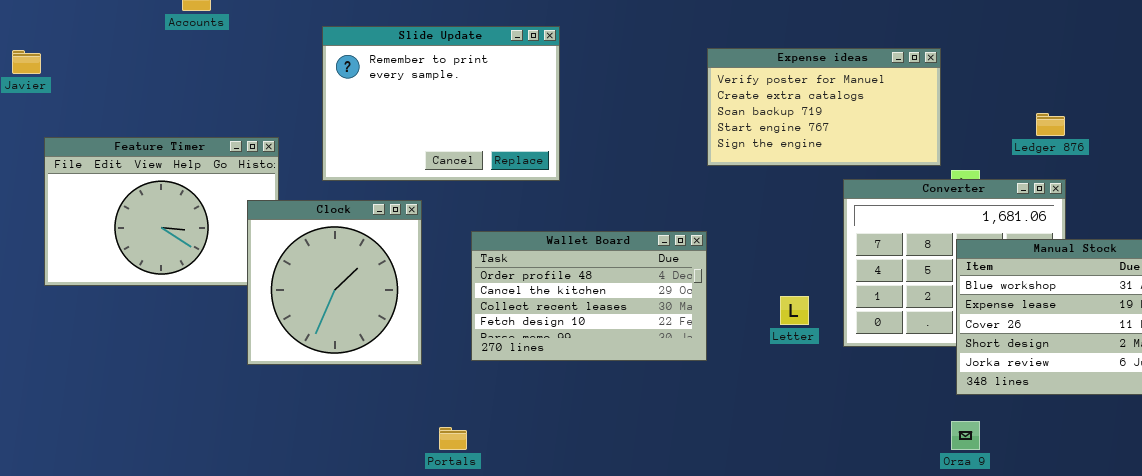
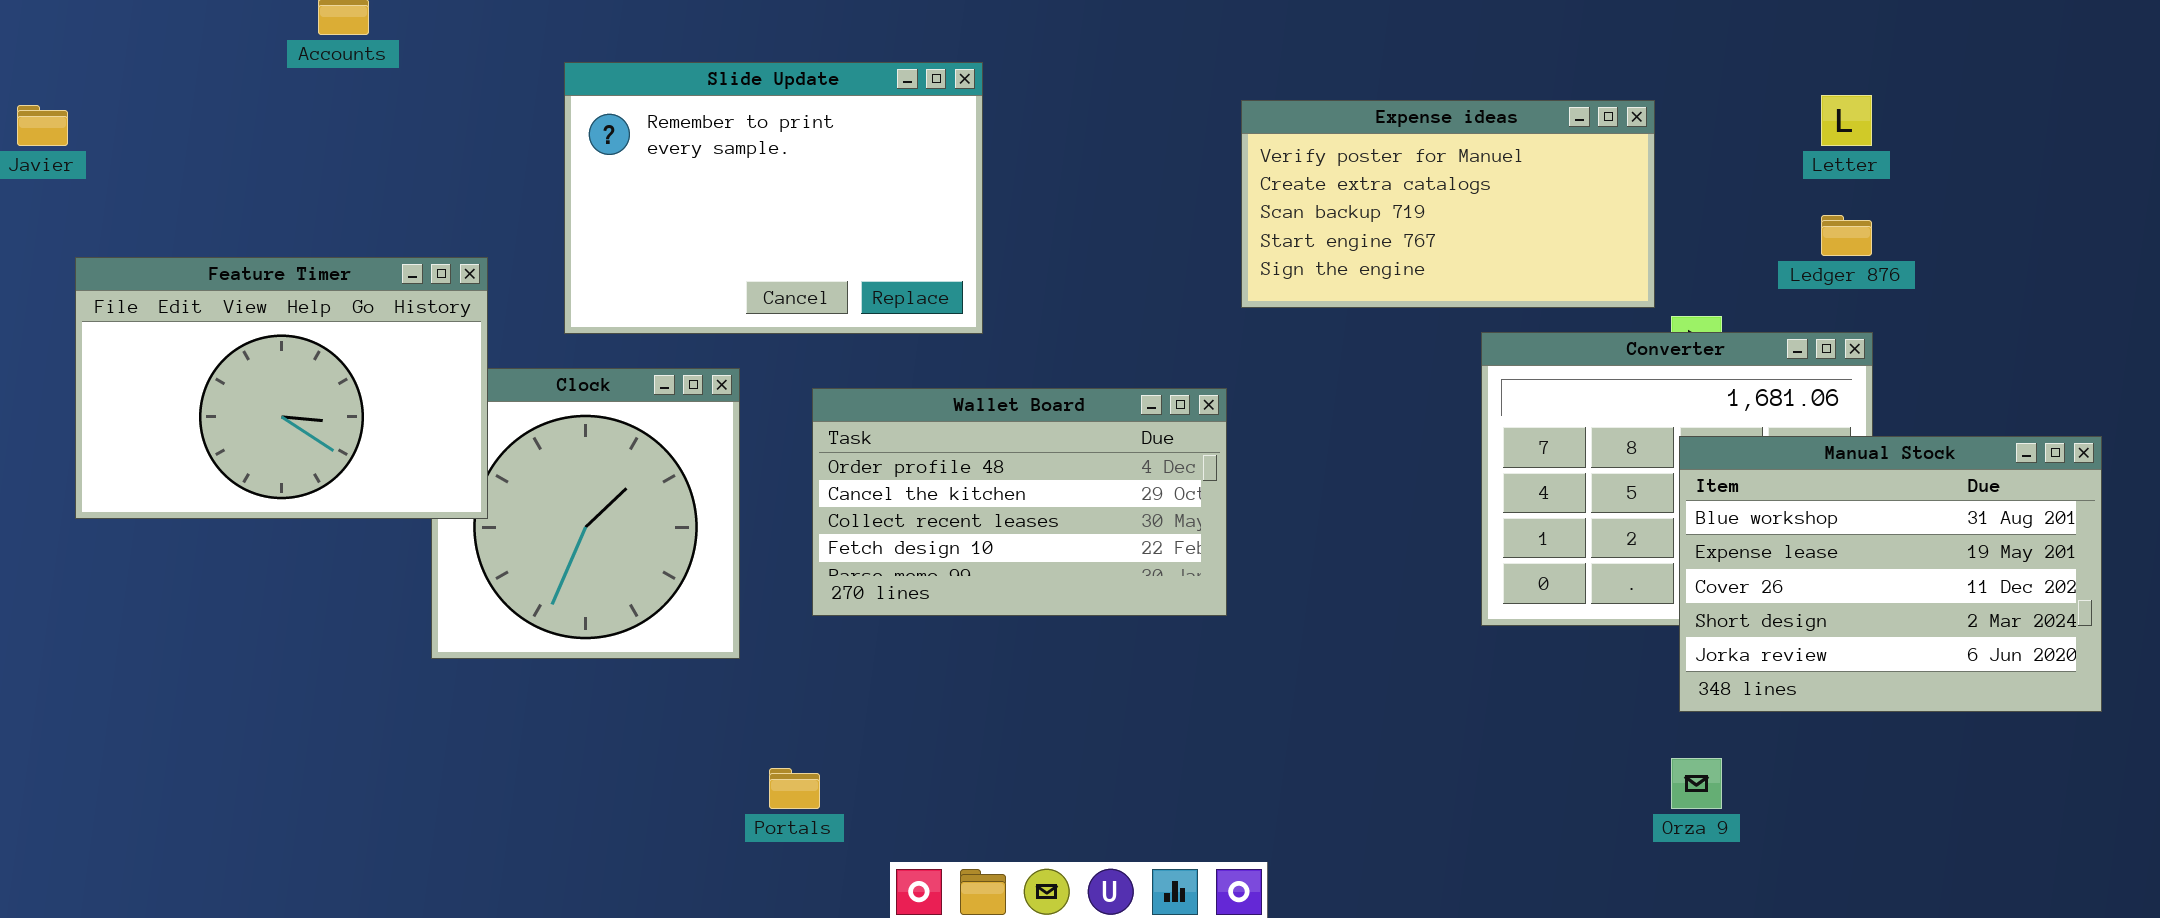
Feature Timer: [44,137,279,286] -> [75,257,488,519], raised
Wallet Board: [471,231,707,361] -> [812,388,1227,616], moved
Letter: [780,296,809,325] -> [1821,95,1872,146], moved

